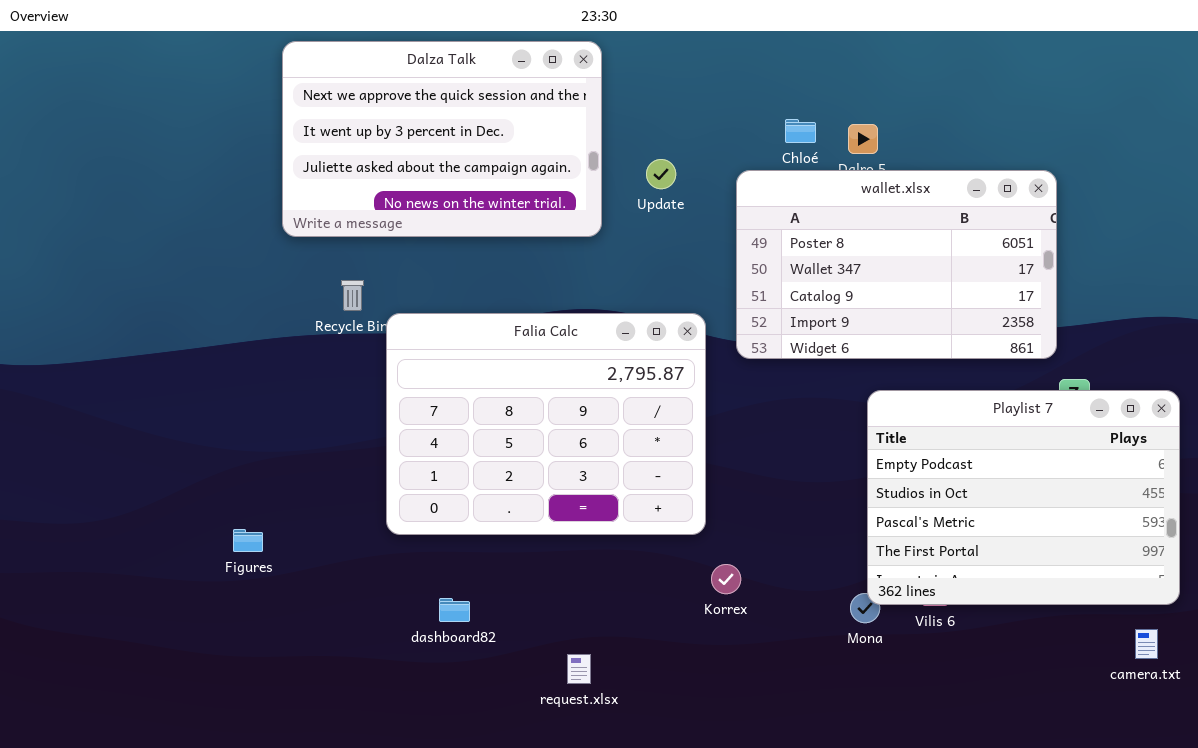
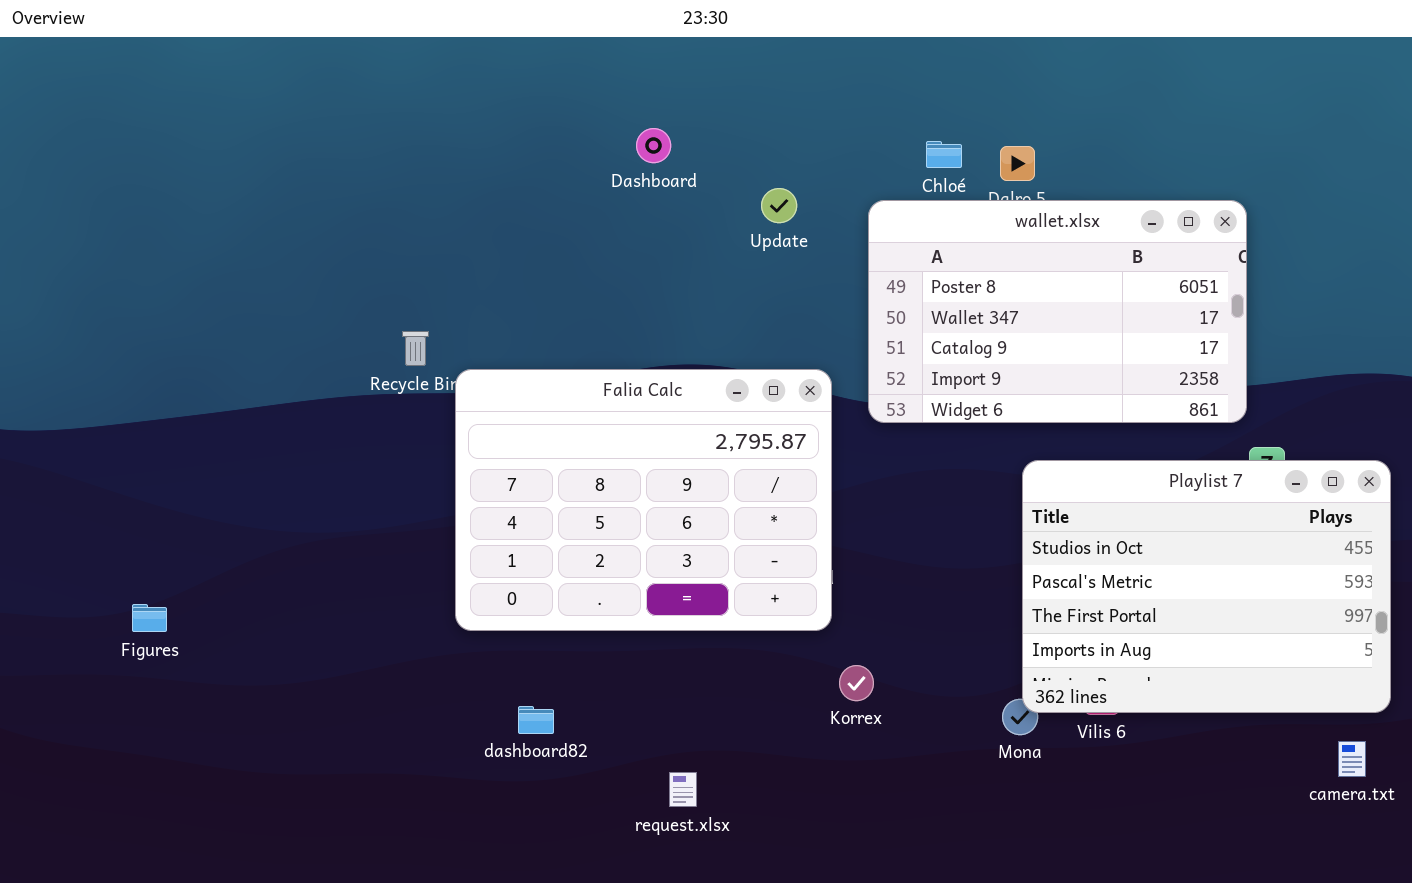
Dalza Talk: [282,41,602,237] -> none, closed
Playlist 7: [867,390,1180,605] -> [1022,460,1391,713], scrolled down 1 row
Figures: [233,529,263,552] -> [132,604,167,632], moved

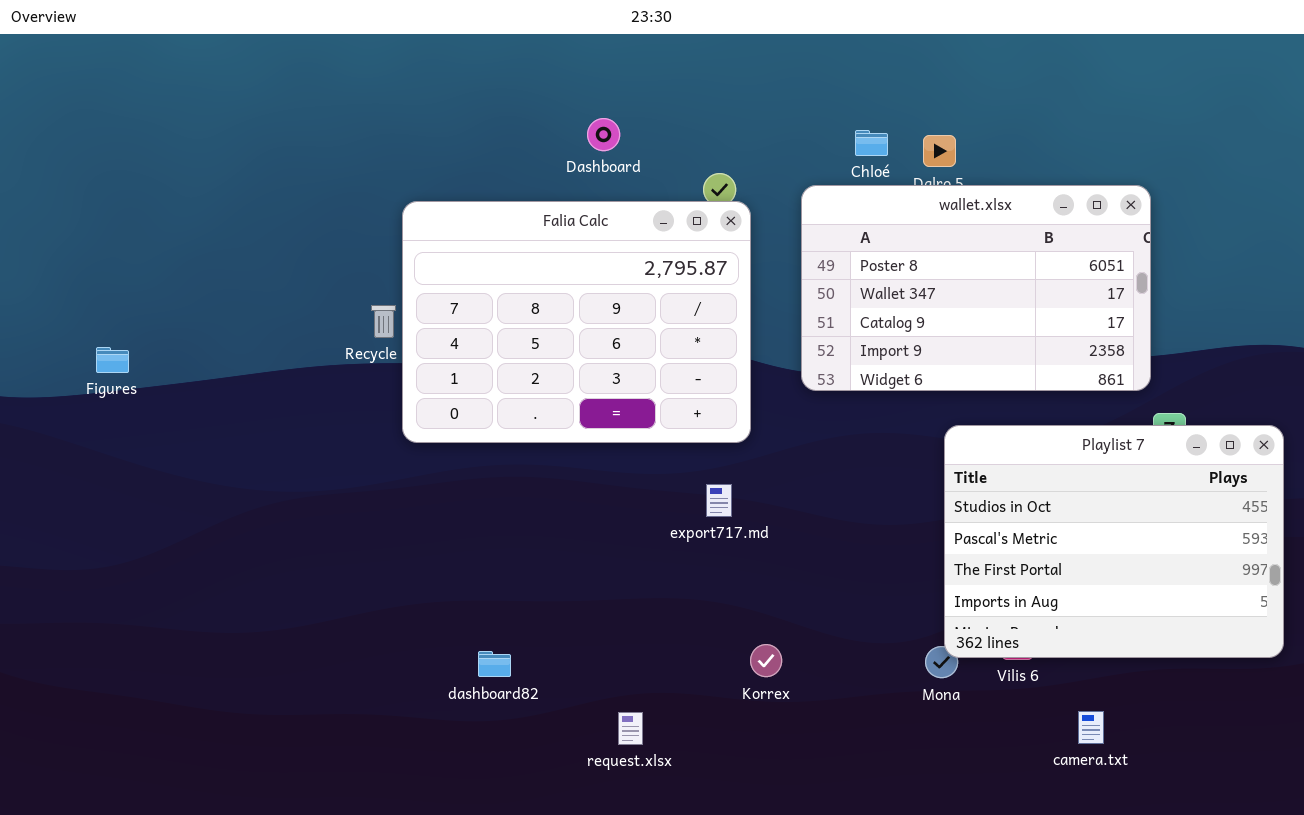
Falia Calc: [455,369,832,631] -> [402,201,751,443], moved
Figures: [132,604,167,632] -> [96,347,129,373], moved
Korrex: [839,665,874,701] -> [750,644,782,677], moved
camera.txt: [1338,741,1366,777] -> [1078,711,1104,744], moved

